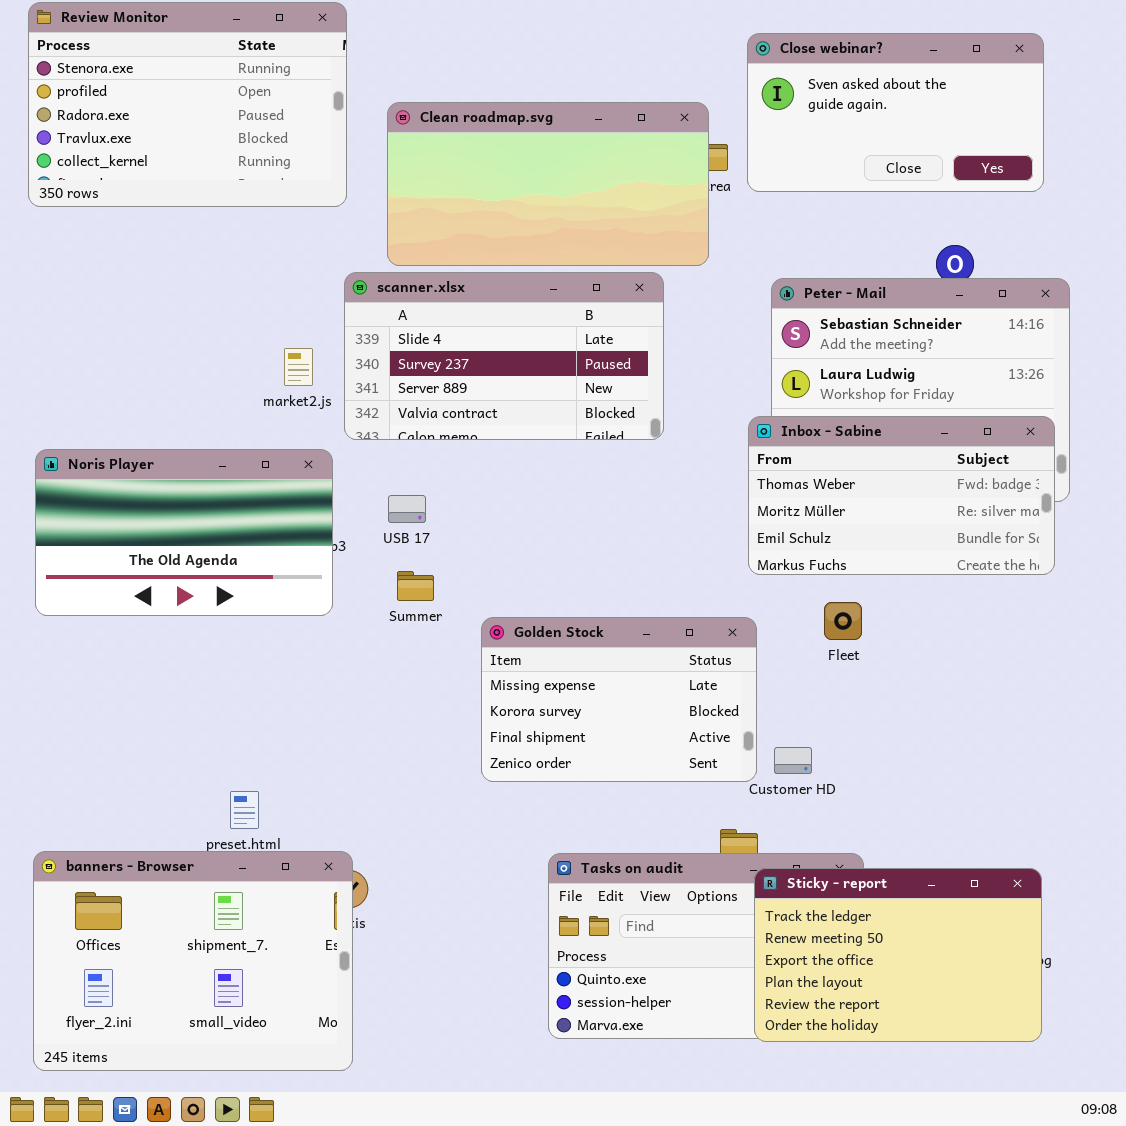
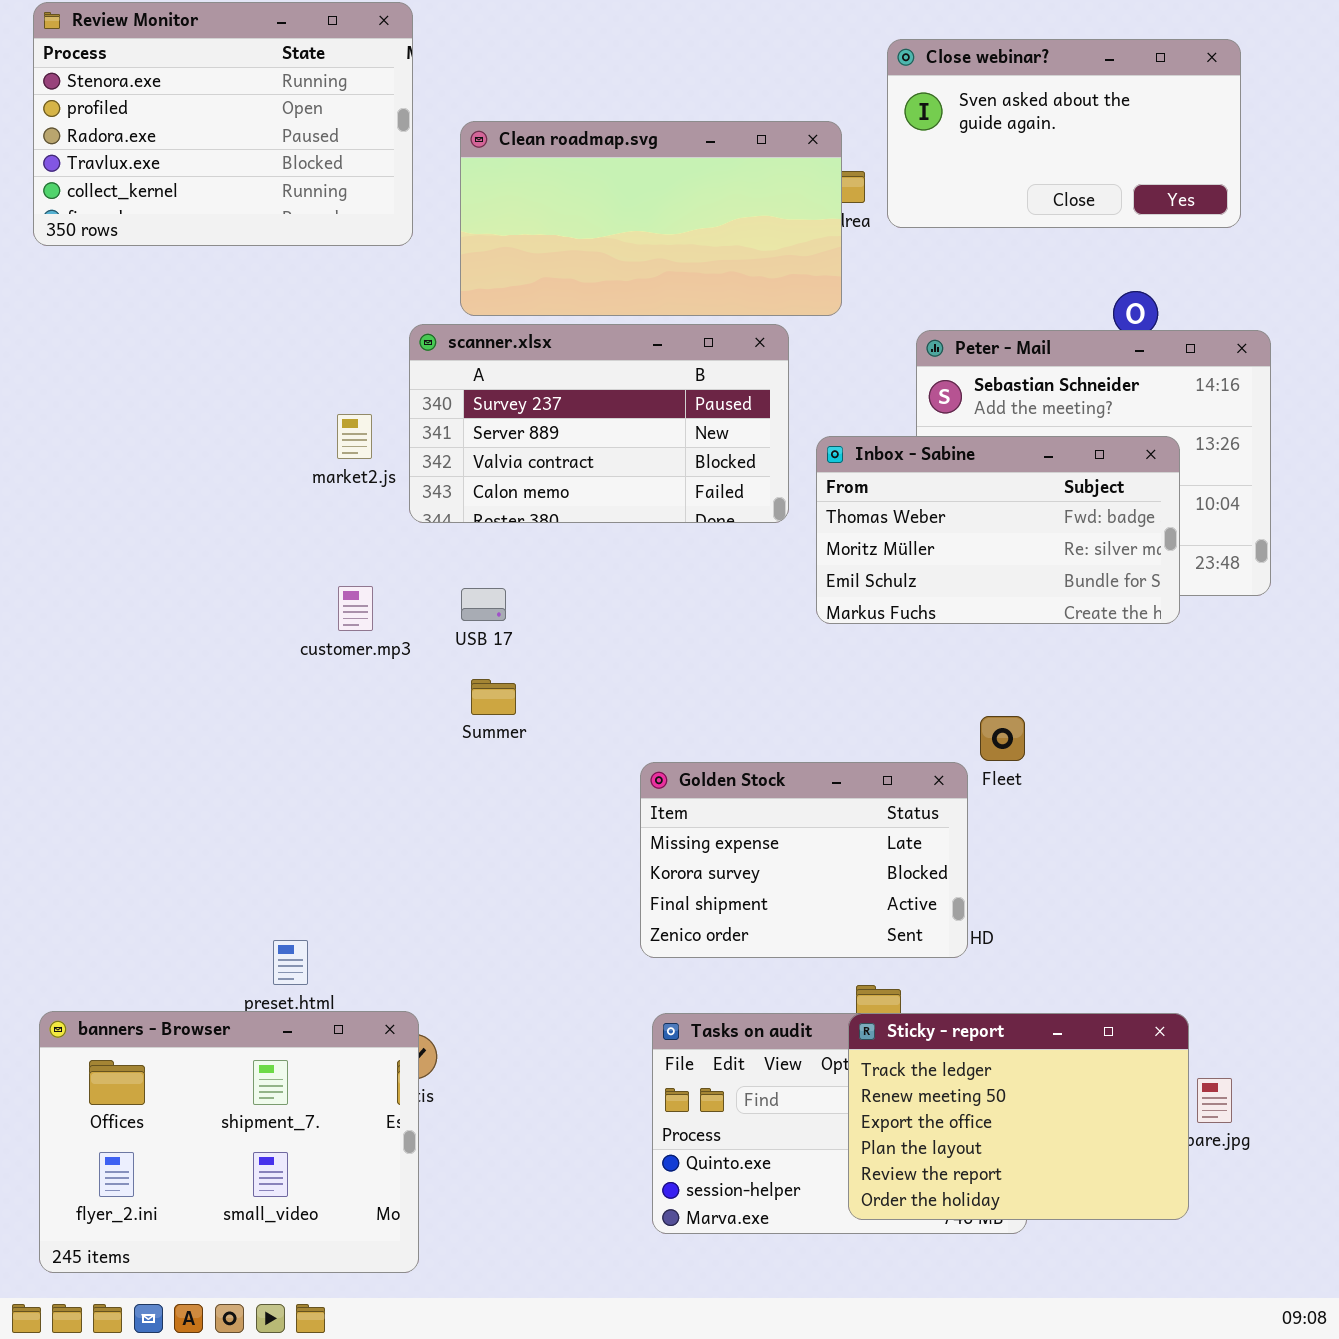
scanner.xlsx: [344,272,664,440] -> [409,324,789,523], scrolled down 1 row
Inbox - Sabine: [748,416,1055,575] -> [816,436,1180,624], moved
Noris Player: [35,449,333,616] -> none, closed
Golden Stock: [481,617,757,782] -> [640,762,968,958], moved
Sticky - report: [754,868,1042,1042] -> [848,1013,1189,1220], moved

